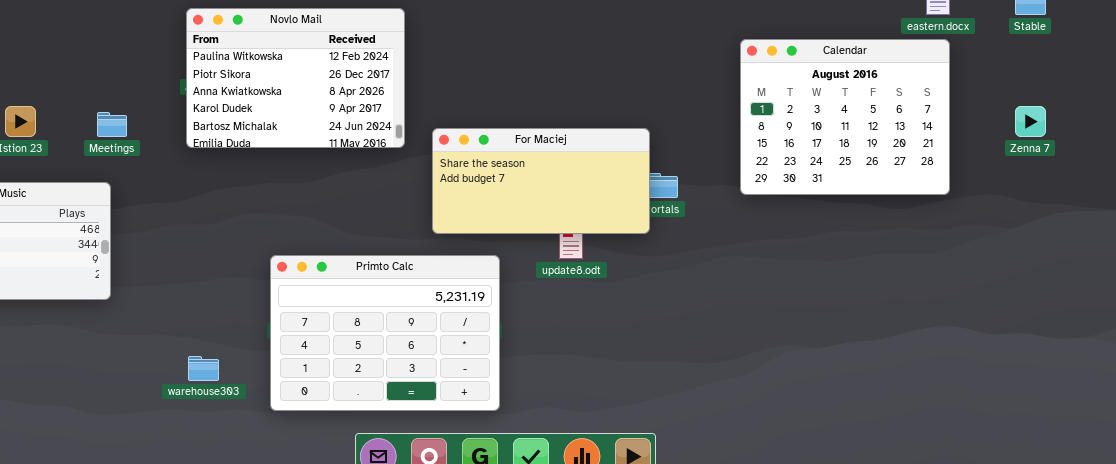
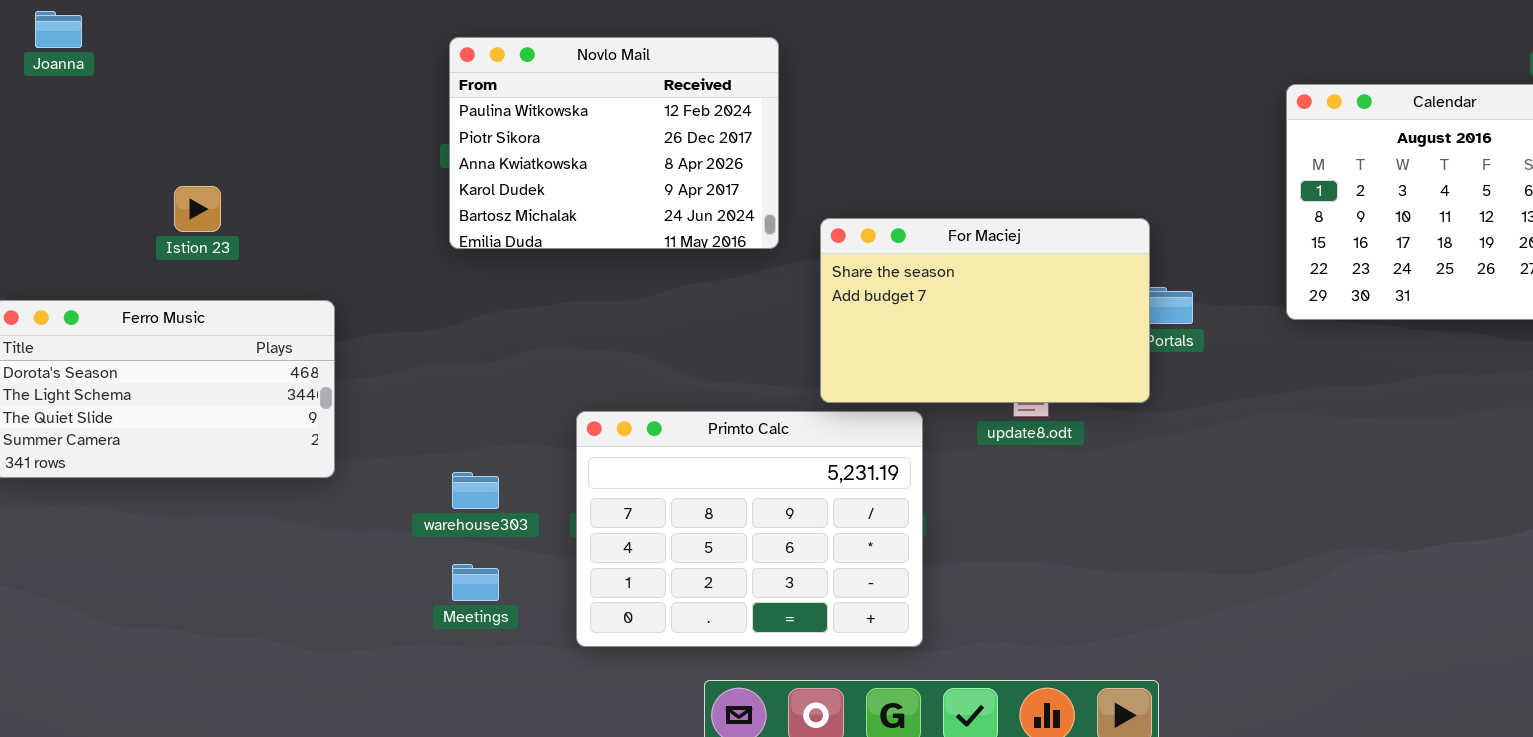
Meetings: [97,112,127,137] -> [452,564,499,601], moved
For Maciej: [432,128,650,234] -> [820,218,1150,403], resized
warehouse303: [188,356,219,381] -> [452,472,499,509], moved

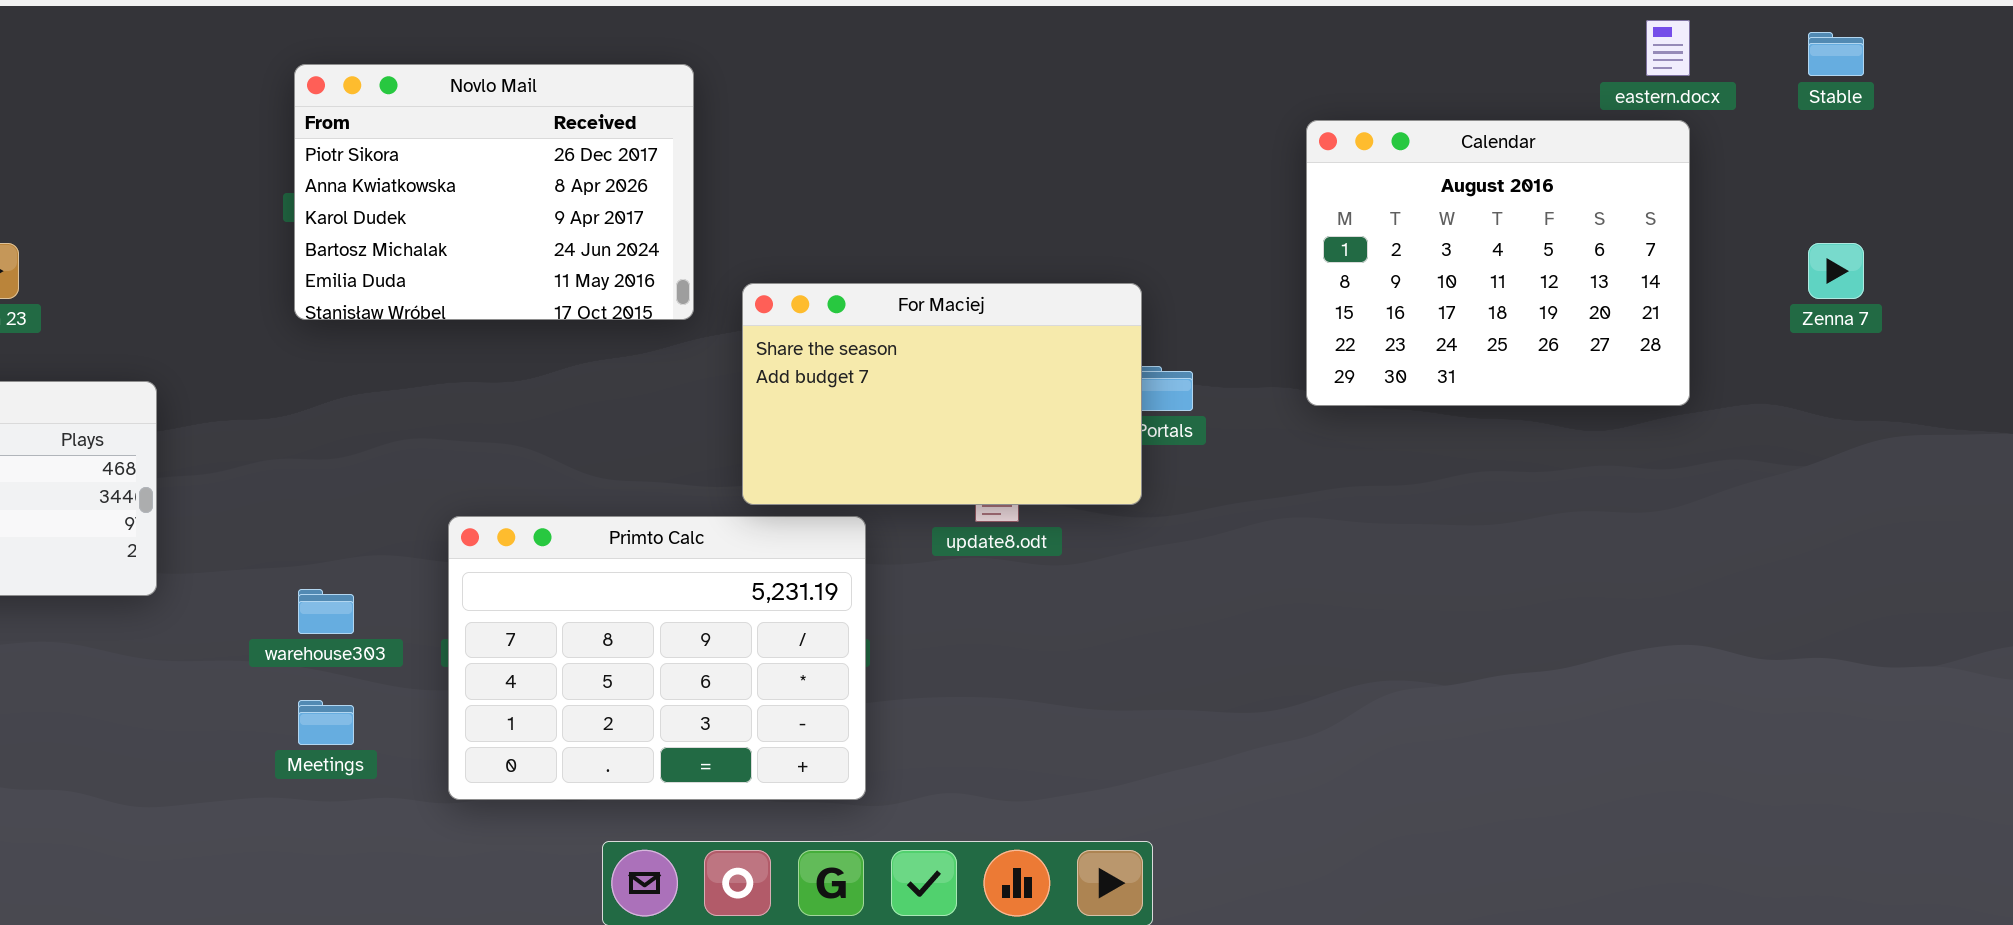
Novlo Mail: [449,37,779,249] -> [294,64,694,320], scrolled down 1 row

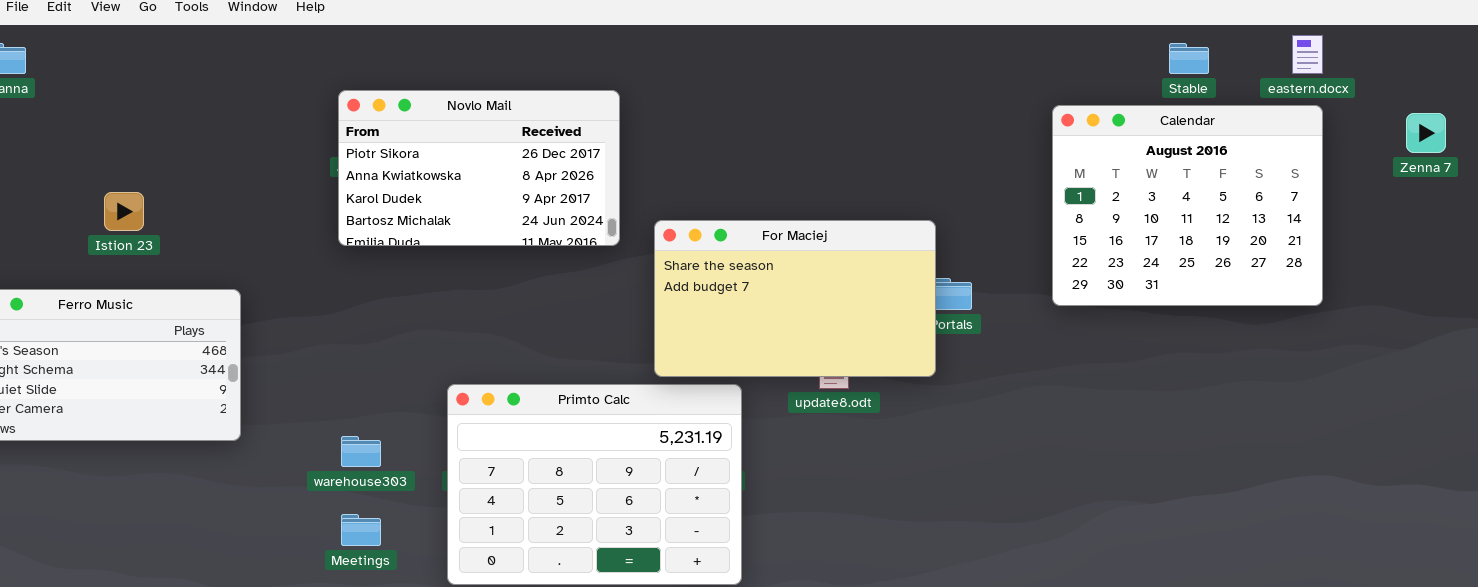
Stable: [1808,32,1864,76] -> [1169,43,1209,74], moved
Novlo Mail: [294,64,694,320] -> [338,90,620,246], resized
Zenna 7: [1808,243,1864,299] -> [1406,113,1446,153], moved

